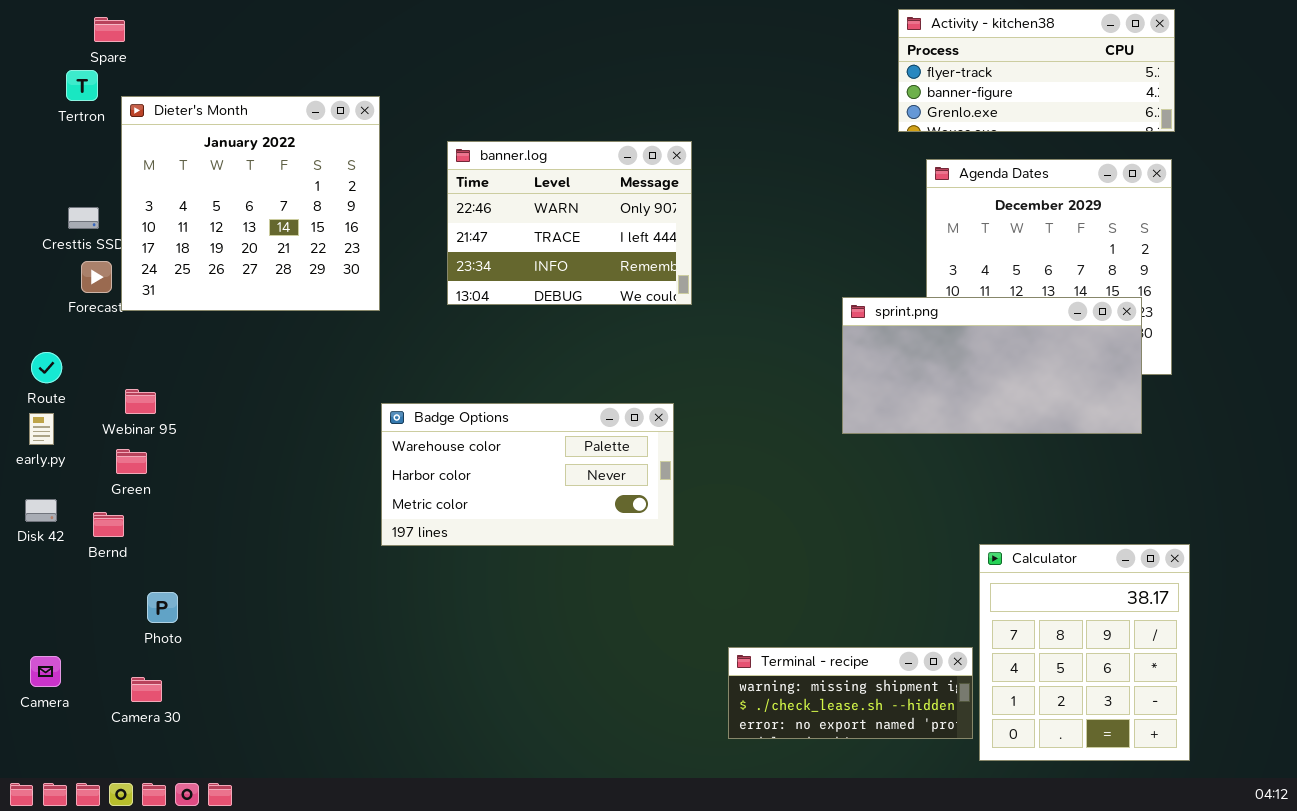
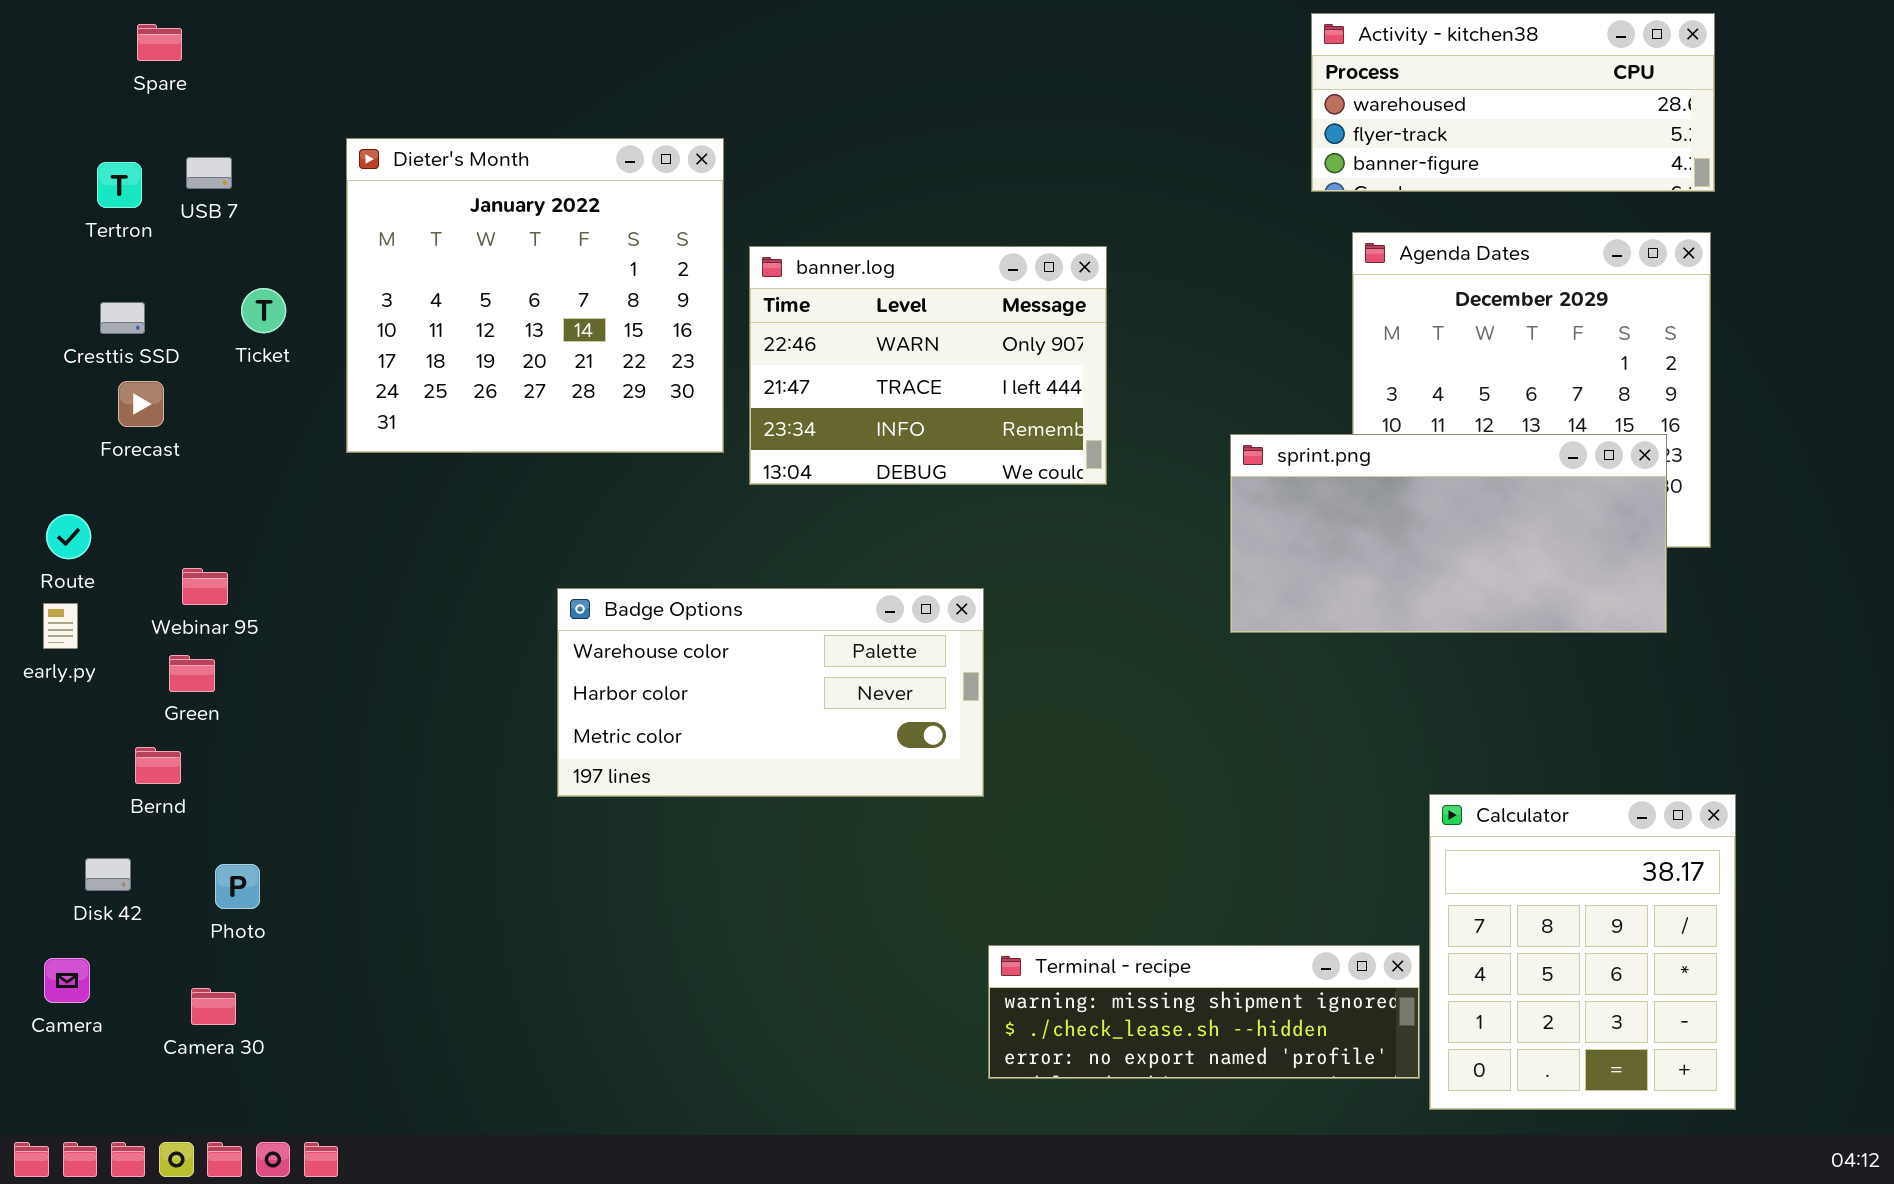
Activity - kitchen38: [898,9,1175,132] -> [1311,13,1715,192], scrolled up 1 row
Tertron: [66,70,98,101] -> [97,162,142,208], moved
Dieter's Month: [121,96,380,311] -> [346,138,724,453], moved
banner.log: [447,141,692,305] -> [749,246,1107,485], moved
Disk 42: [25,499,57,522] -> [85,858,131,891], moved
Terminal - recipe: [728,647,973,739] -> [988,945,1420,1079], resized

